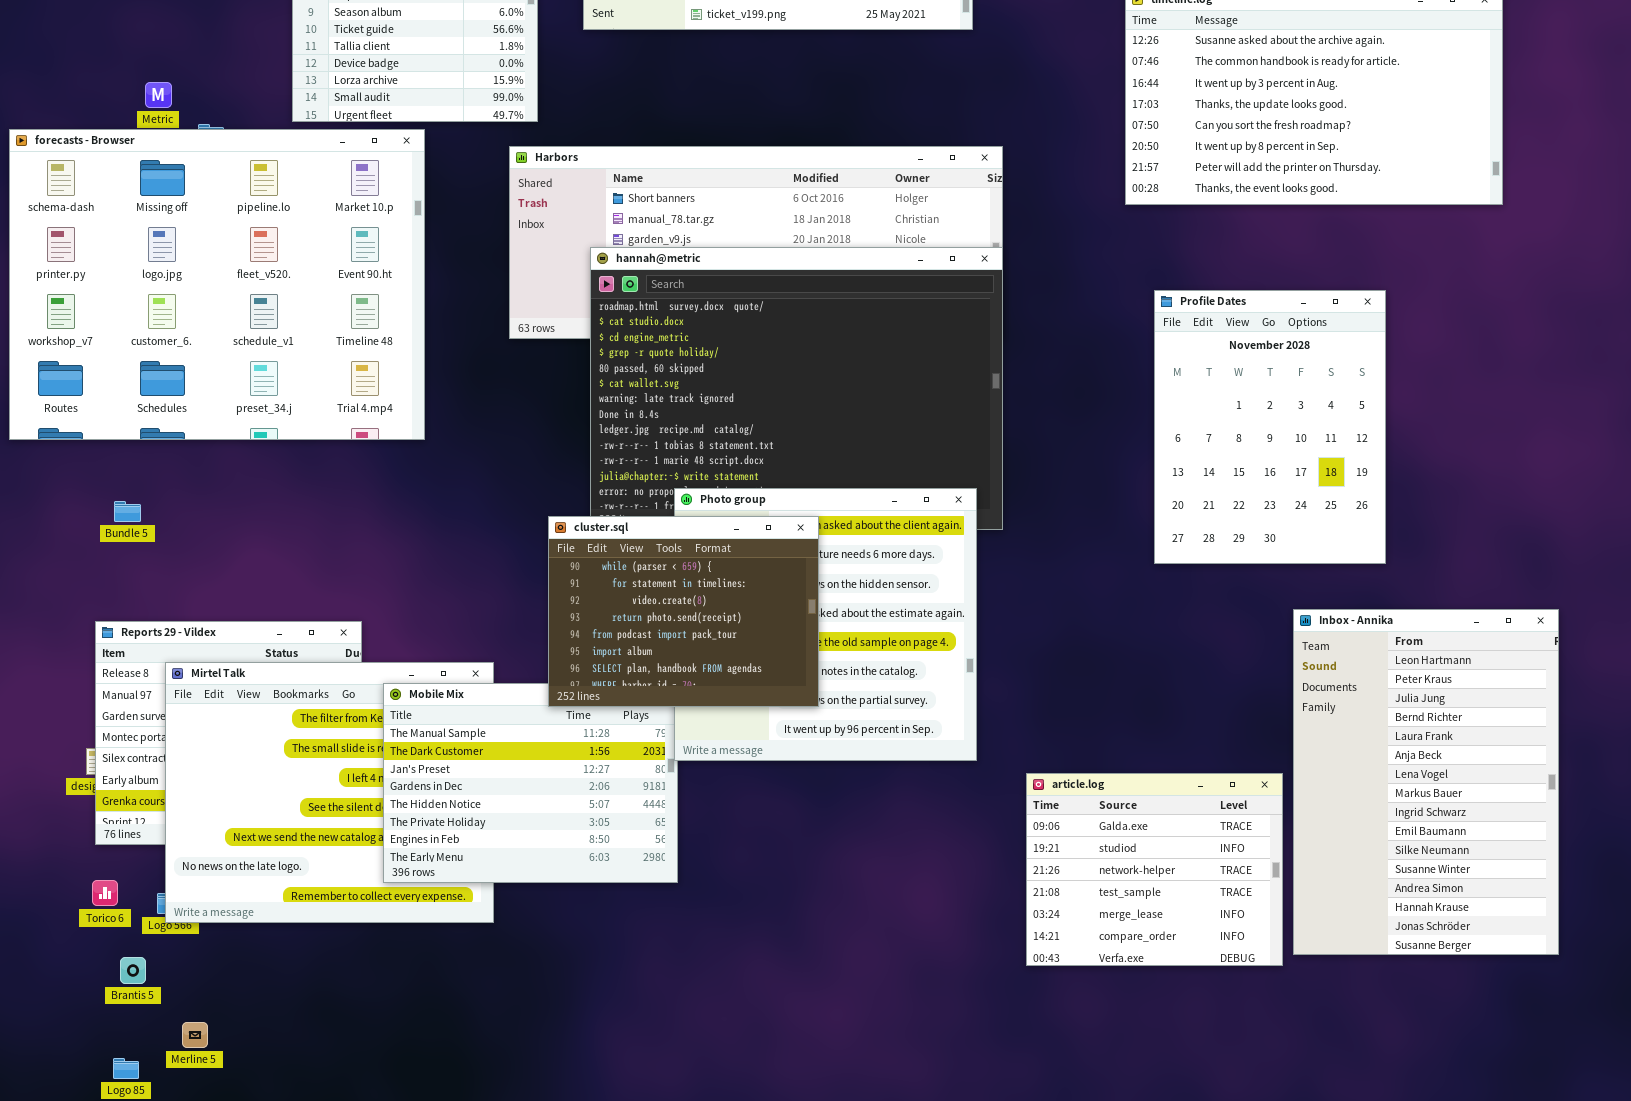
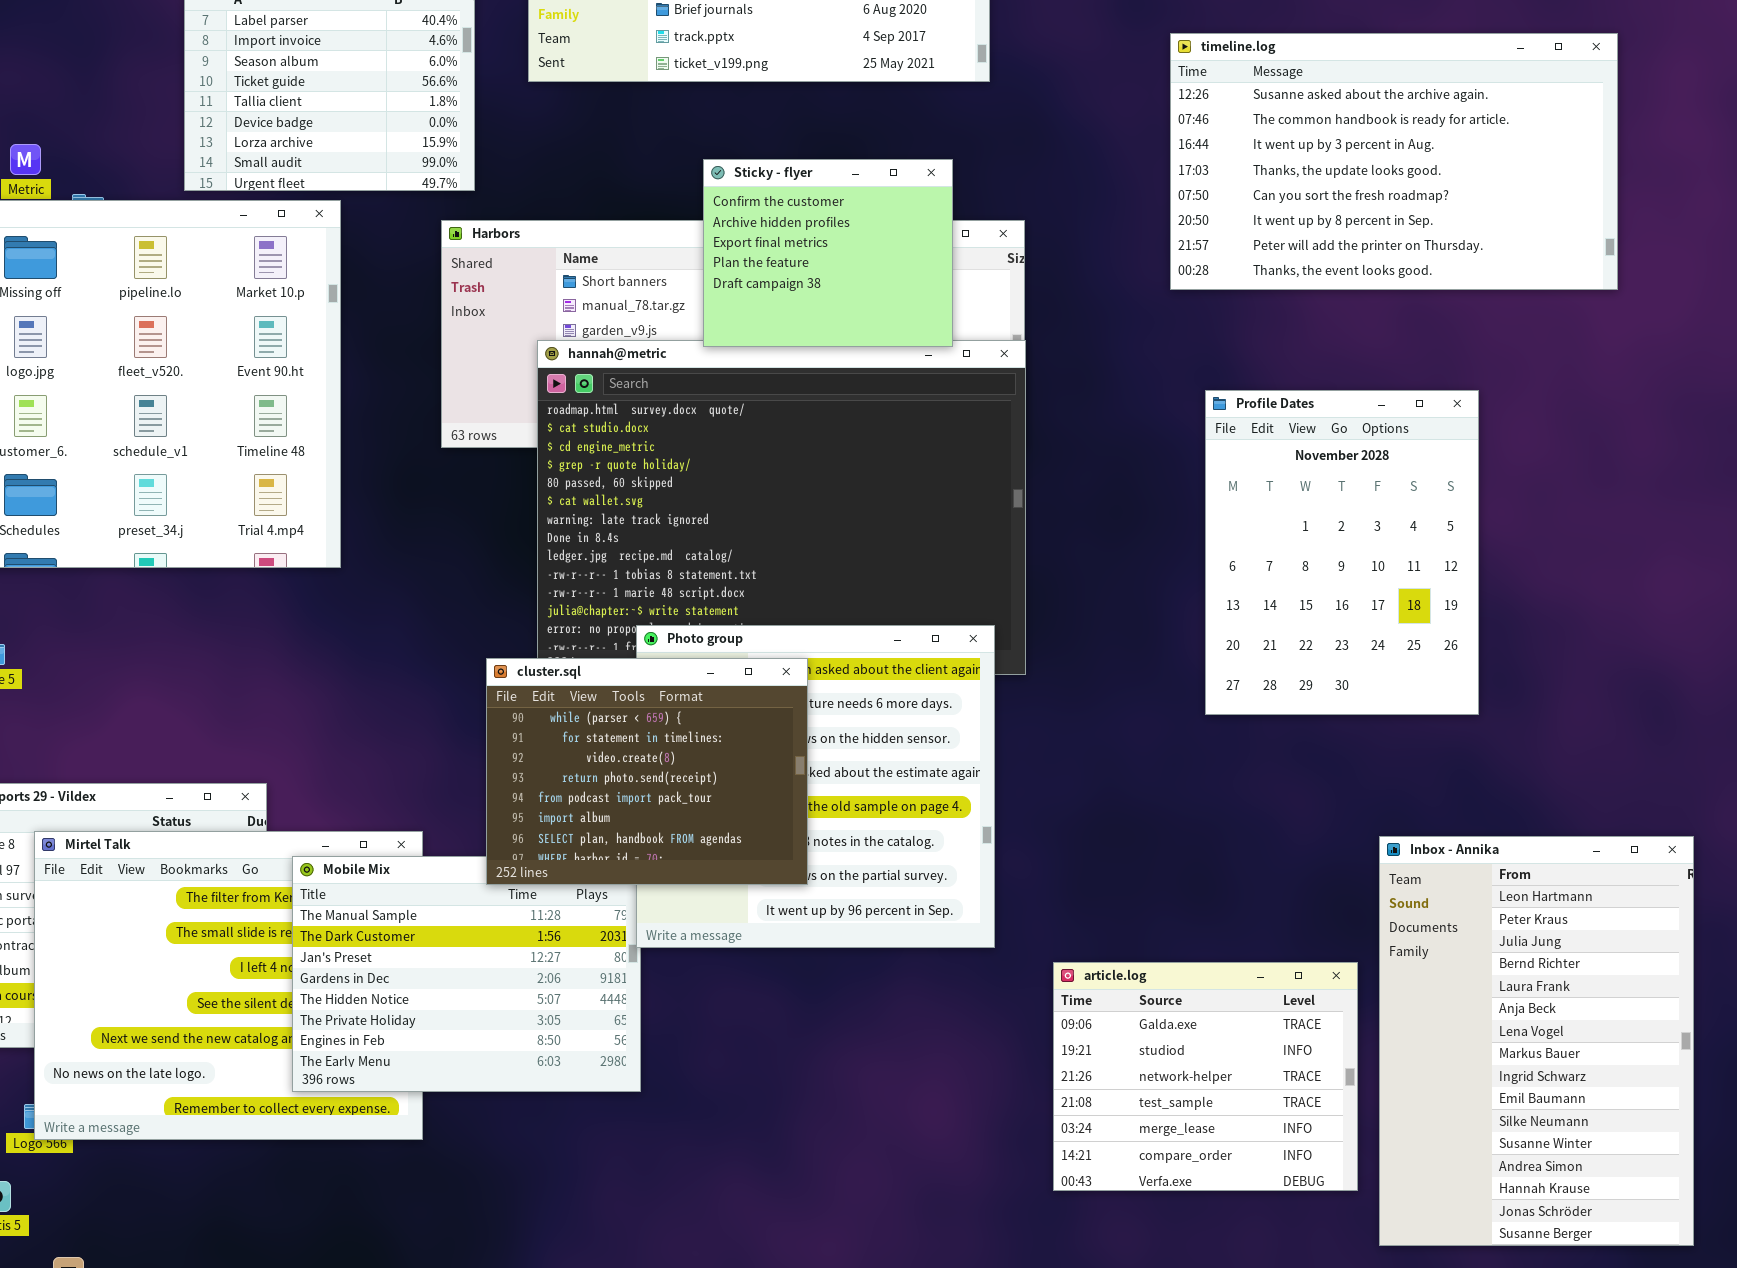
Sticky - flyer: none -> [703,159,953,347], opened
Inbox - Annika: [1293,609,1559,955] -> [1379,836,1694,1246], moved

